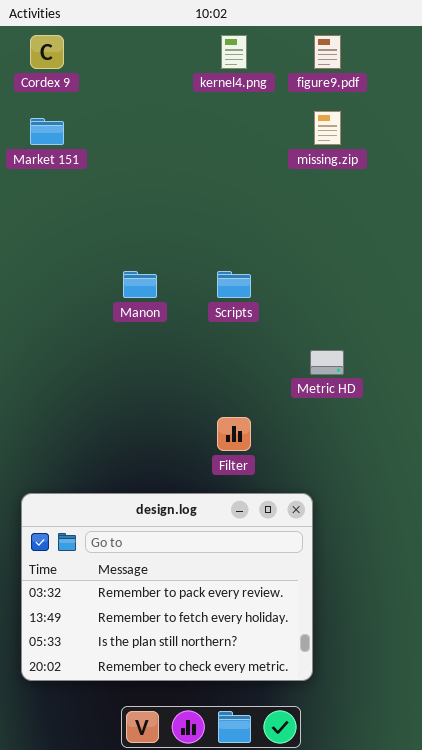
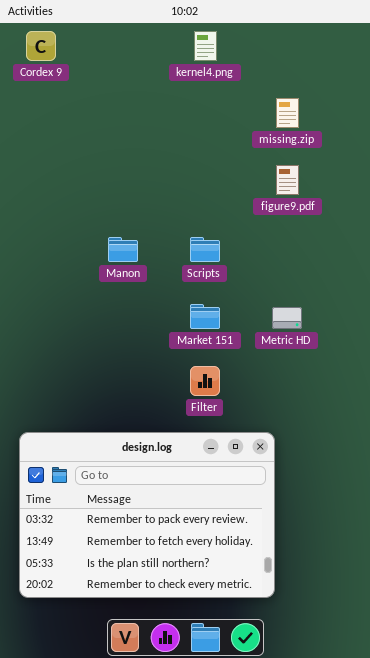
figure9.pdf: [314,35,341,69] -> [276,165,299,195], moved
Market 151: [30,118,64,145] -> [190,304,220,329], moved

